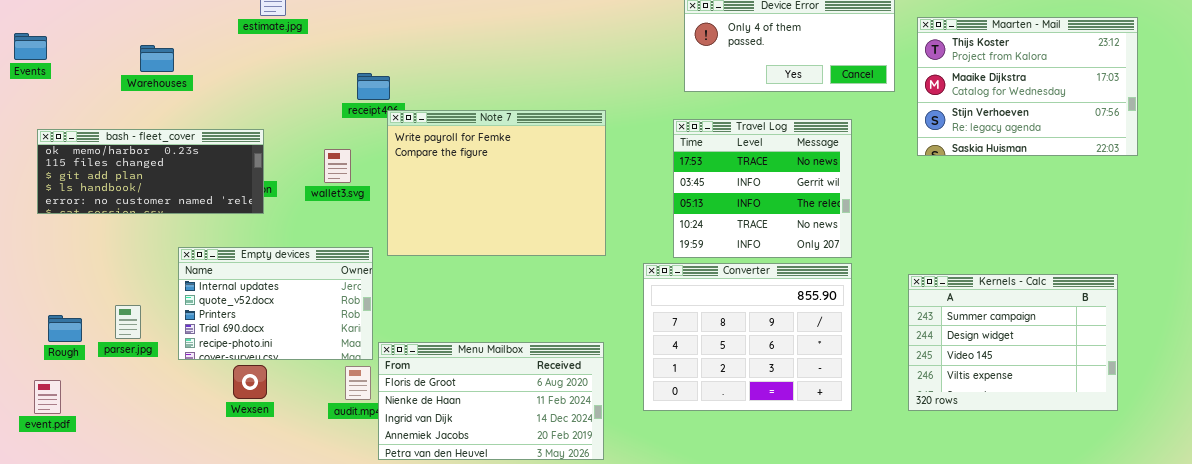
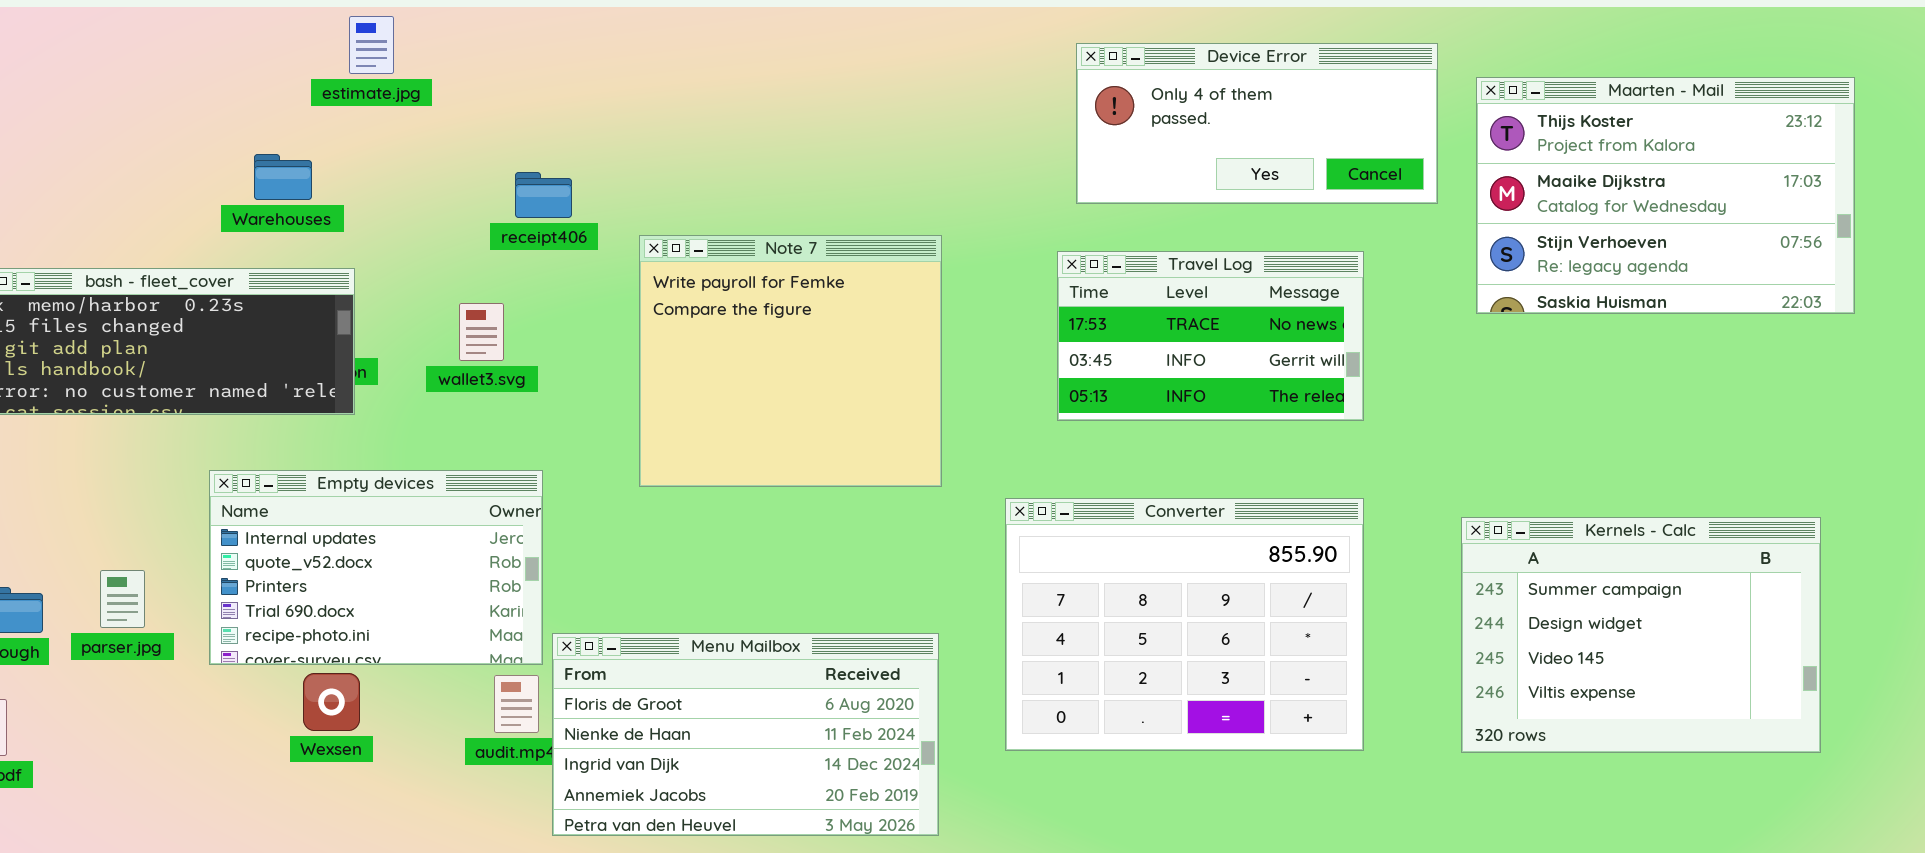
Warehouses: [140,45,174,72] -> [254,154,312,200], moved
Note 7: [387,110,606,256] -> [639,235,942,487], resized
Travel Log: [673,119,852,258] -> [1057,251,1364,421], resized

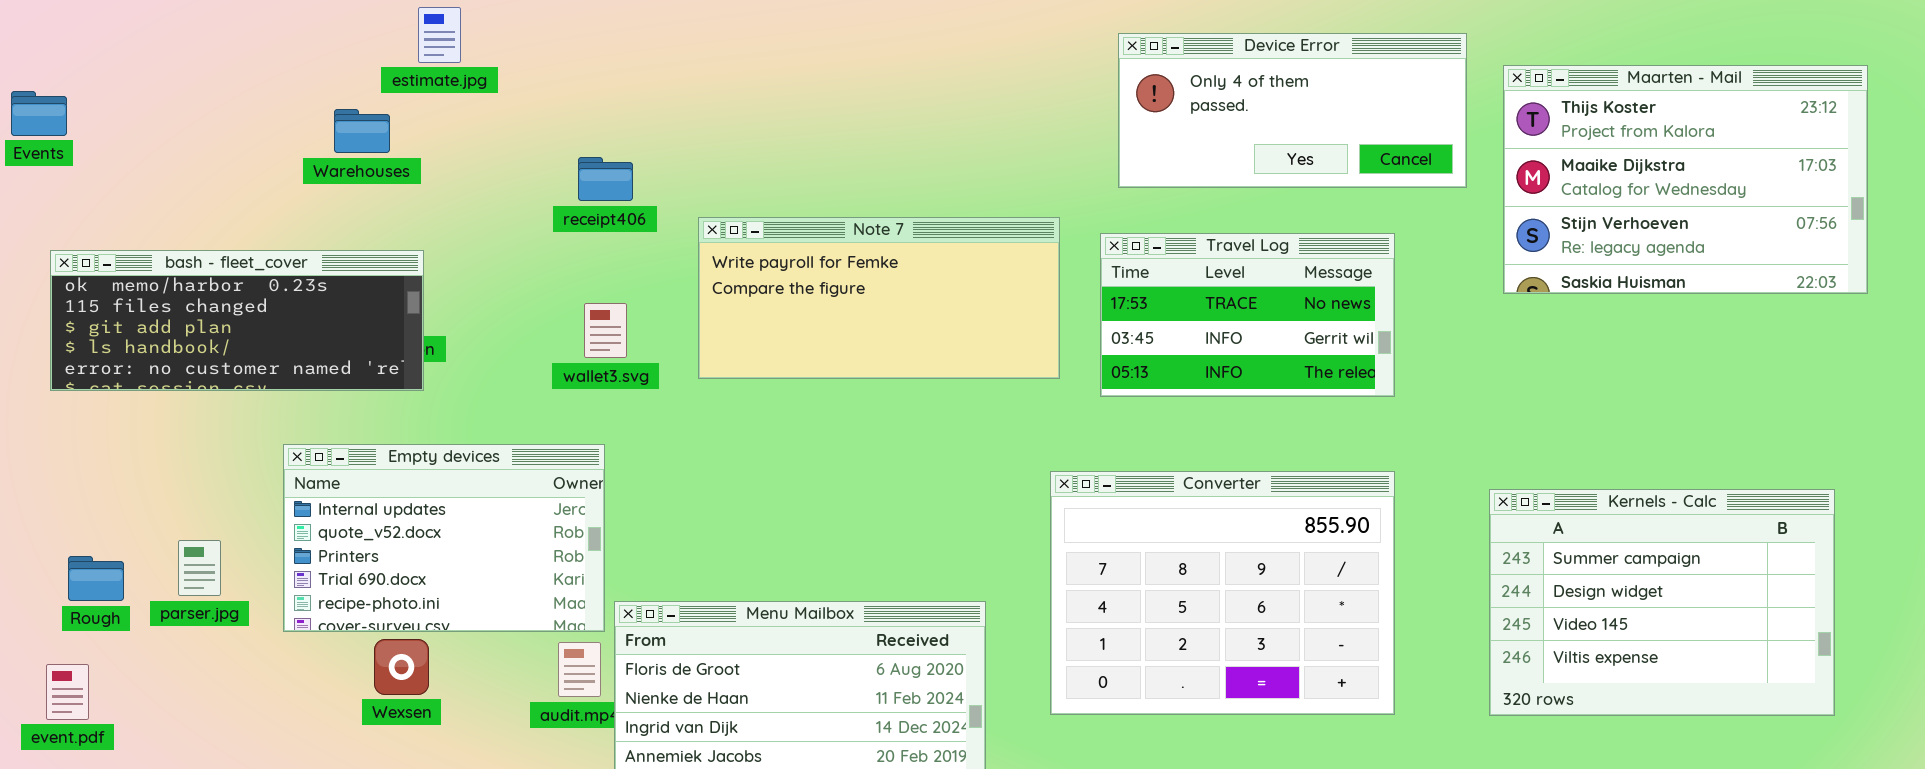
Warehouses: [254,154,312,200] -> [334,109,390,153], moved
Note 7: [639,235,942,487] -> [698,217,1060,379], resized
wallet3.svg: [459,303,504,361] -> [584,303,627,358], moved

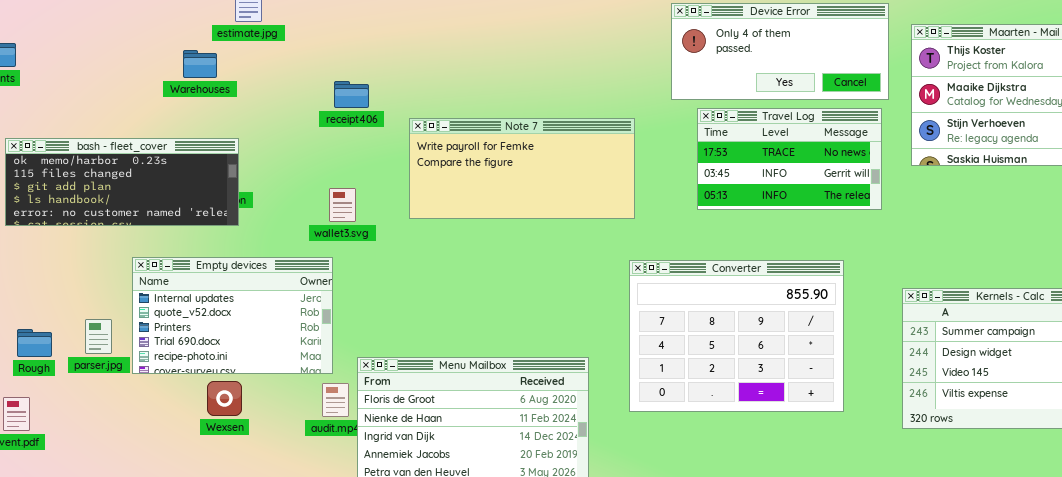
Travel Log: [1100,233,1395,397] -> [697,108,882,210], moved
wallet3.svg: [584,303,627,358] -> [329,188,356,222], moved
Empty devices: [283,444,605,632] -> [132,257,333,374], moved
Converter: [1050,471,1395,715] -> [629,260,844,412], moved

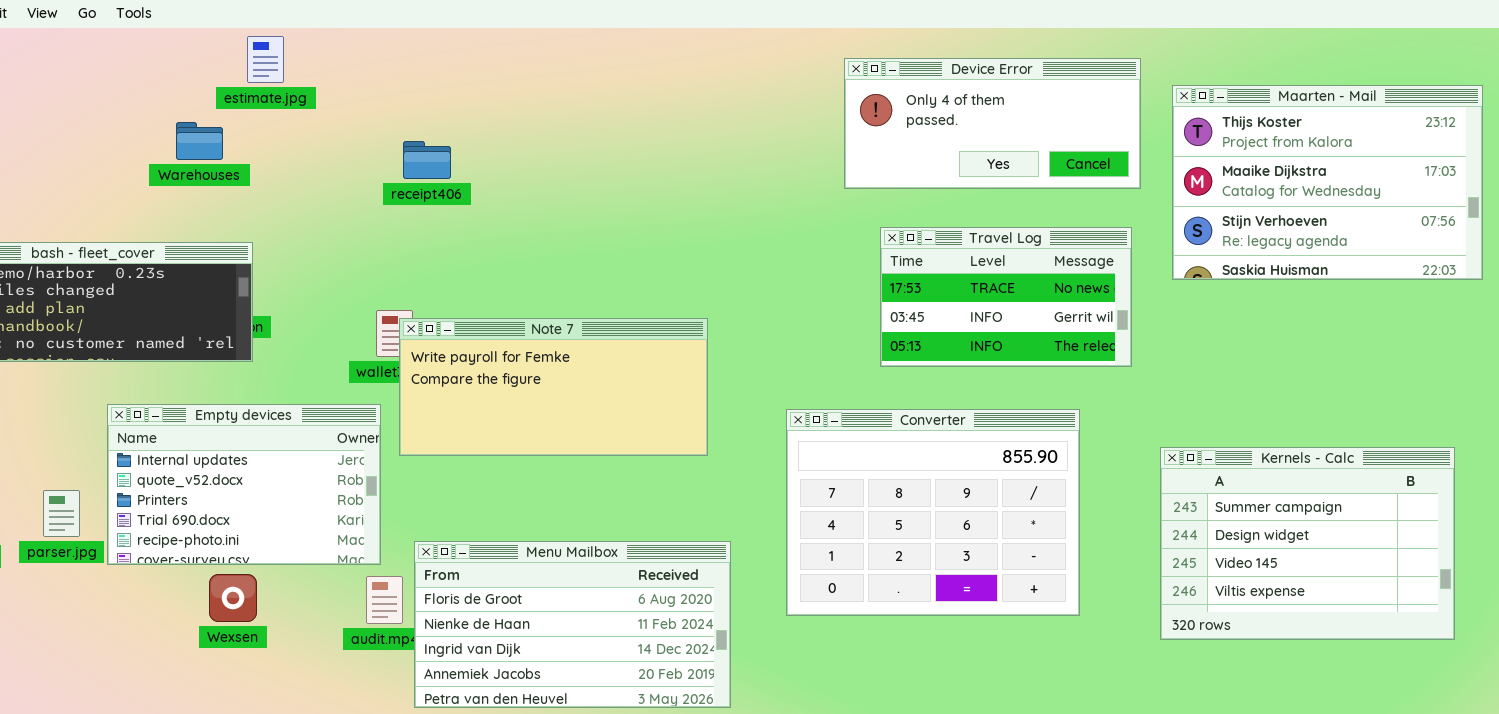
receipt406: [334,81,369,108] -> [403,141,451,179], moved
Travel Log: [697,108,882,210] -> [880,227,1132,367], moved
Note 7: [409,118,635,219] -> [399,318,708,456], moved

